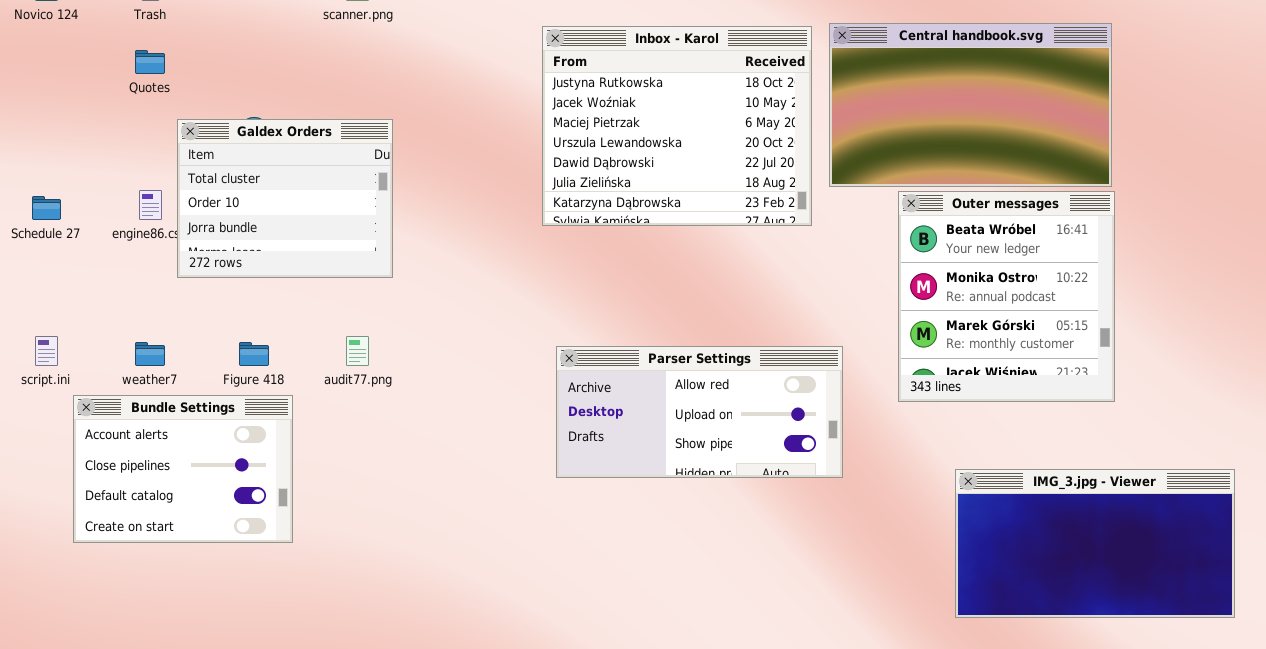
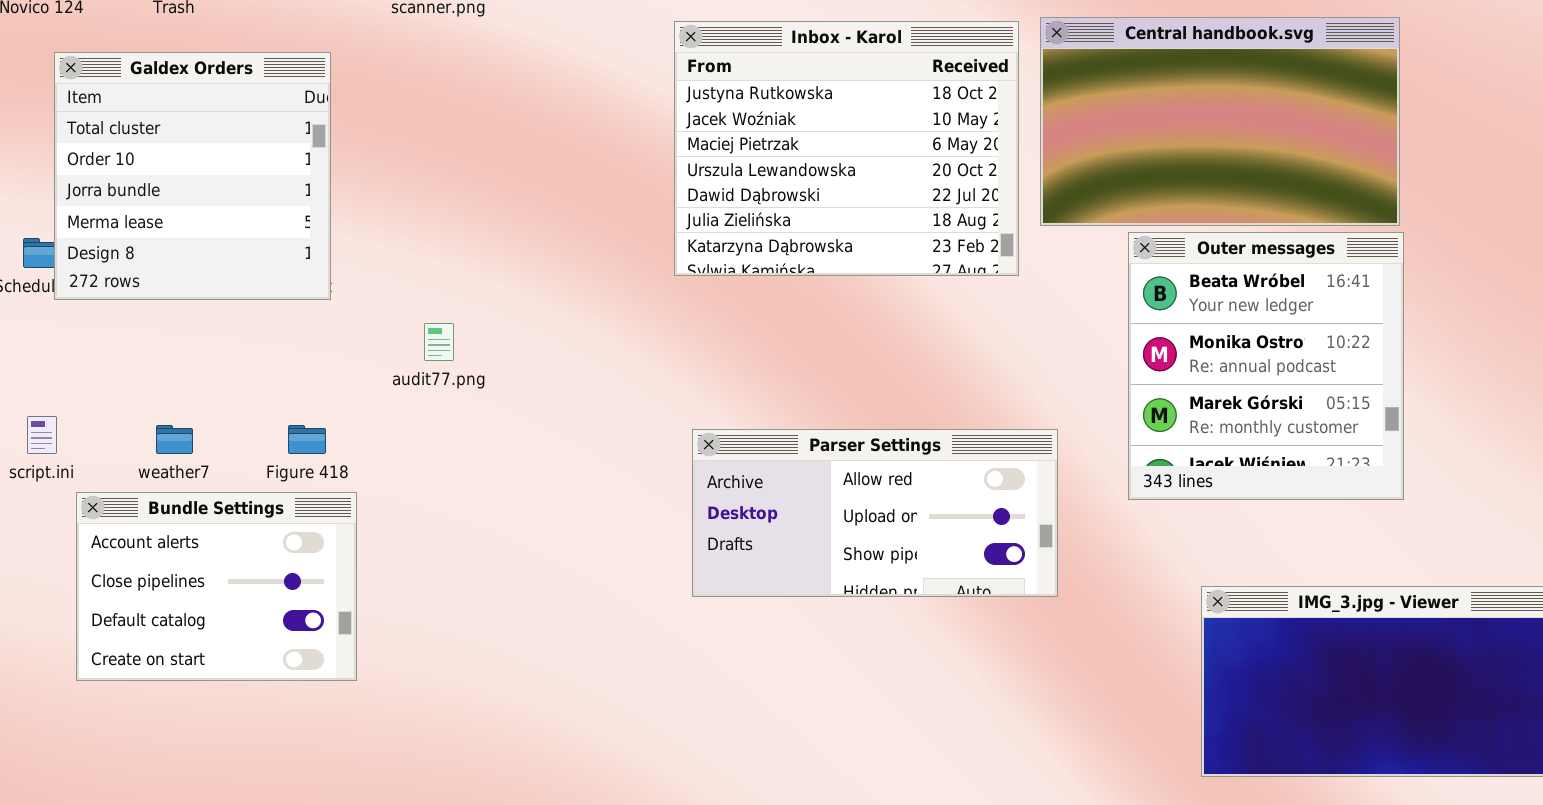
Galdex Orders: [177,119,393,278] -> [54,52,331,300], moved, resized
audit77.png: [346,336,369,366] -> [424,323,454,361], moved

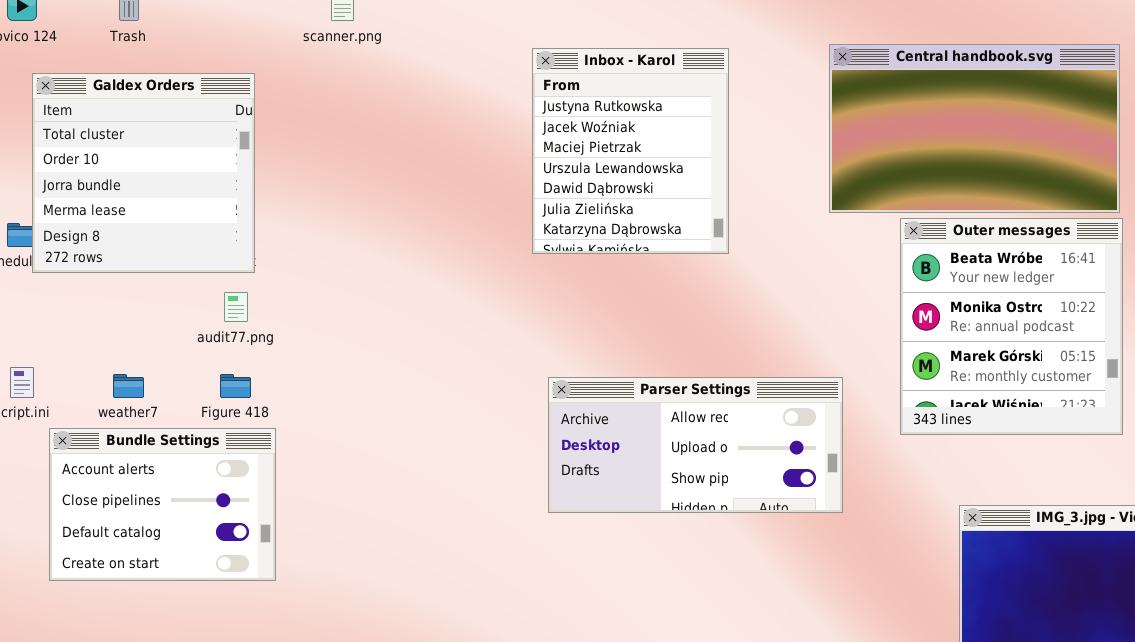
Inbox - Karol: [674,21,1019,276] -> [532,48,729,254], resized
audit77.png: [424,323,454,361] -> [224,292,248,322], moved

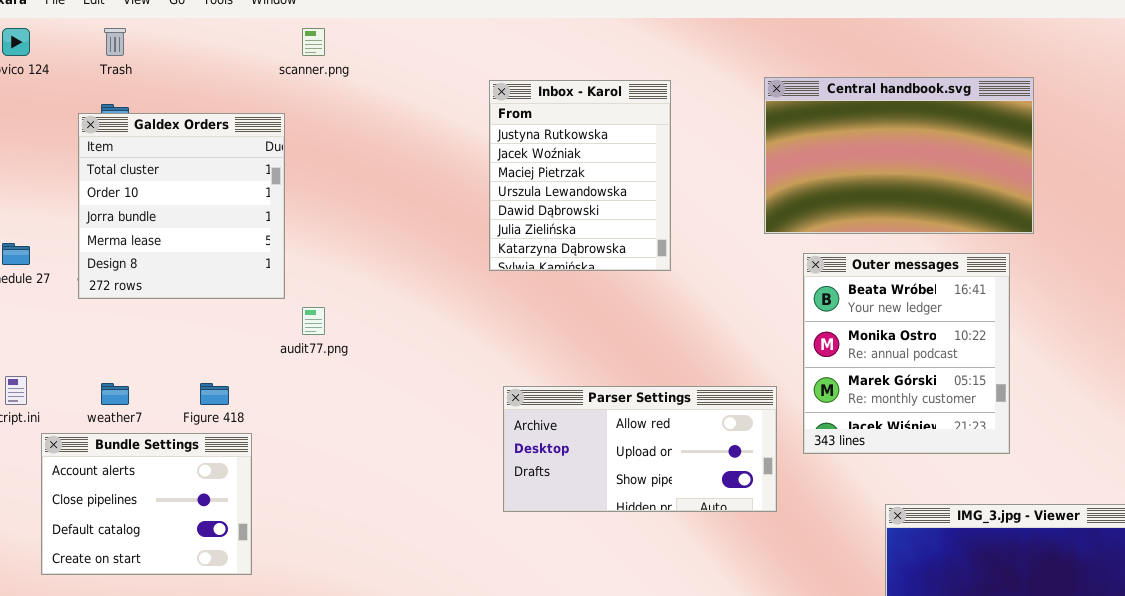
Galdex Orders: [32,73,255,273] -> [78,113,285,299], moved
Outer messages: [900,218,1123,435] -> [803,253,1010,454], moved
audit77.png: [224,292,248,322] -> [302,307,325,335], moved

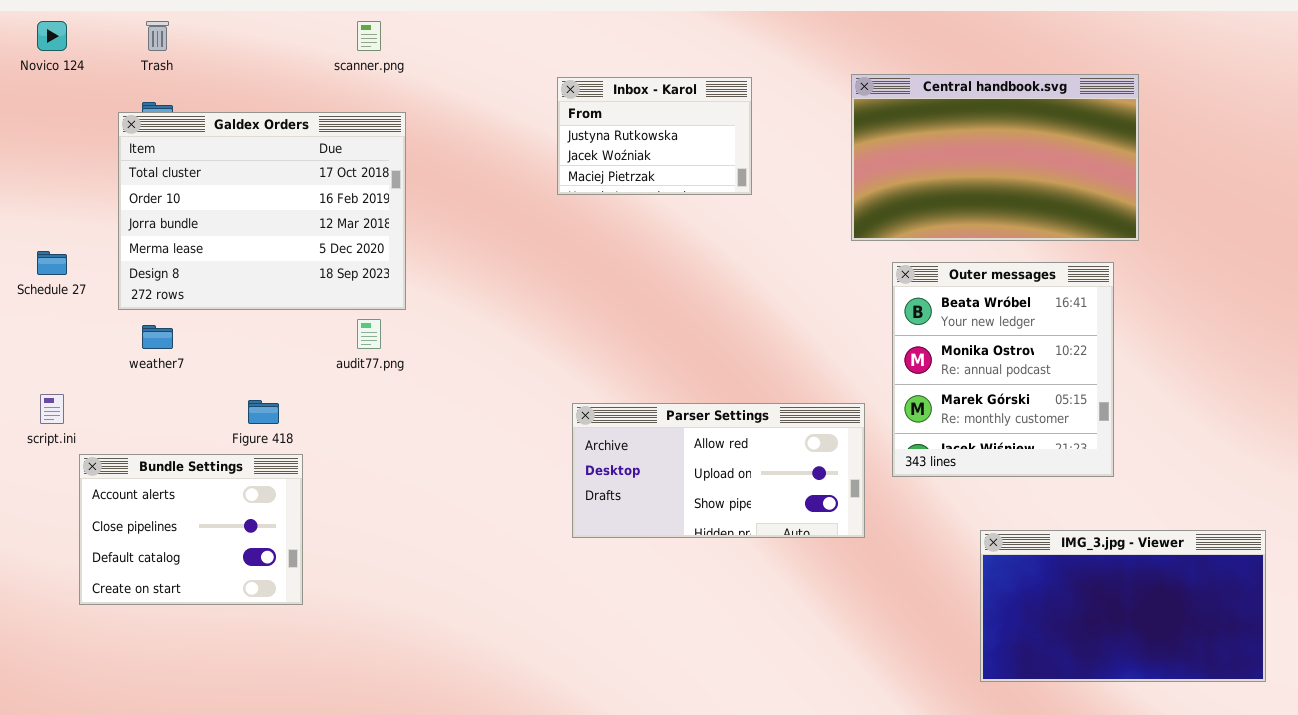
Inbox - Karol: [489,80,671,271] -> [557,77,752,195], resized
Galdex Orders: [78,113,285,299] -> [118,112,406,310], resized
weather7: [101,383,129,405] -> [142,325,173,349], moved

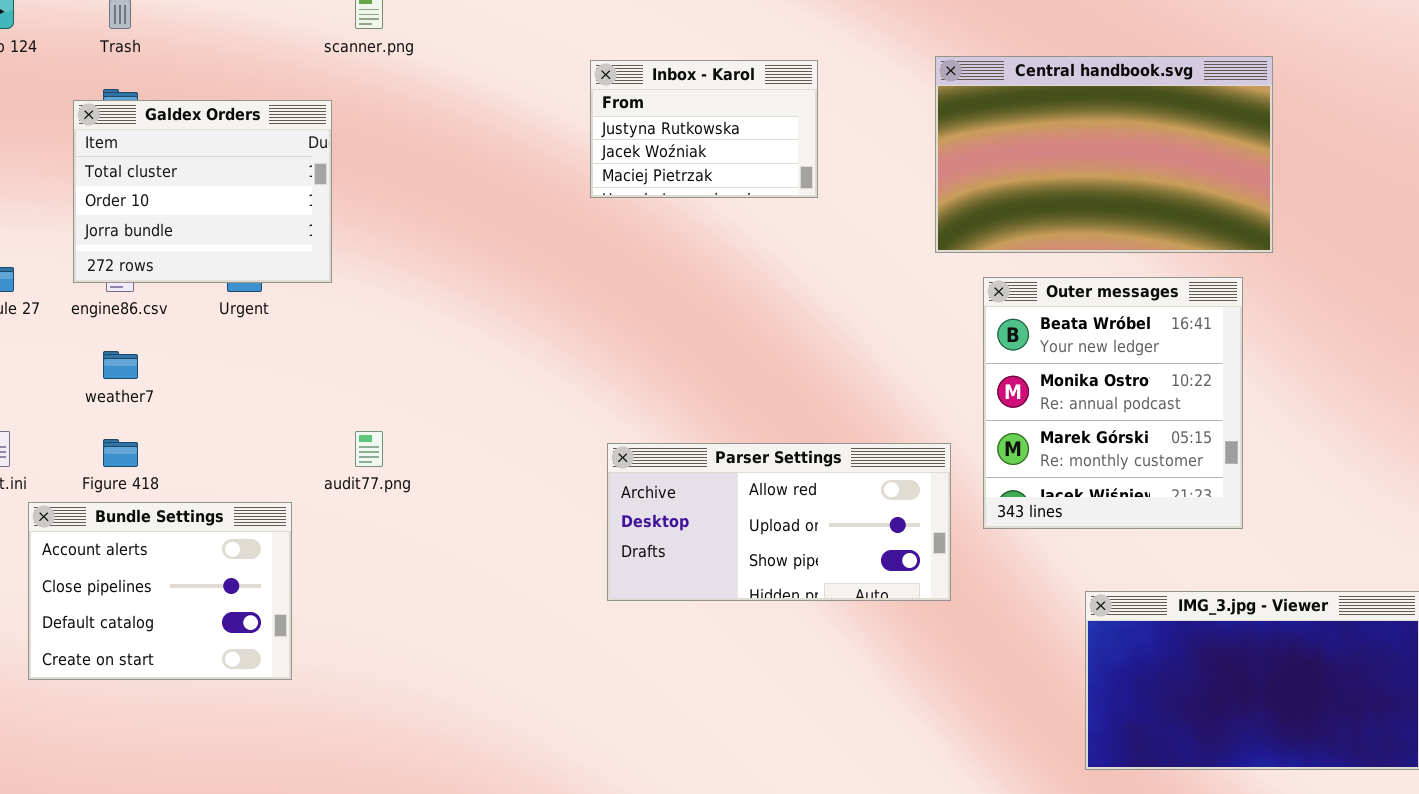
Galdex Orders: [118,112,406,310] -> [73,100,332,283], resized
audit77.png: [357,319,381,349] -> [355,431,383,467], moved
Figure 418: [248,400,279,424] -> [103,439,138,467], moved

